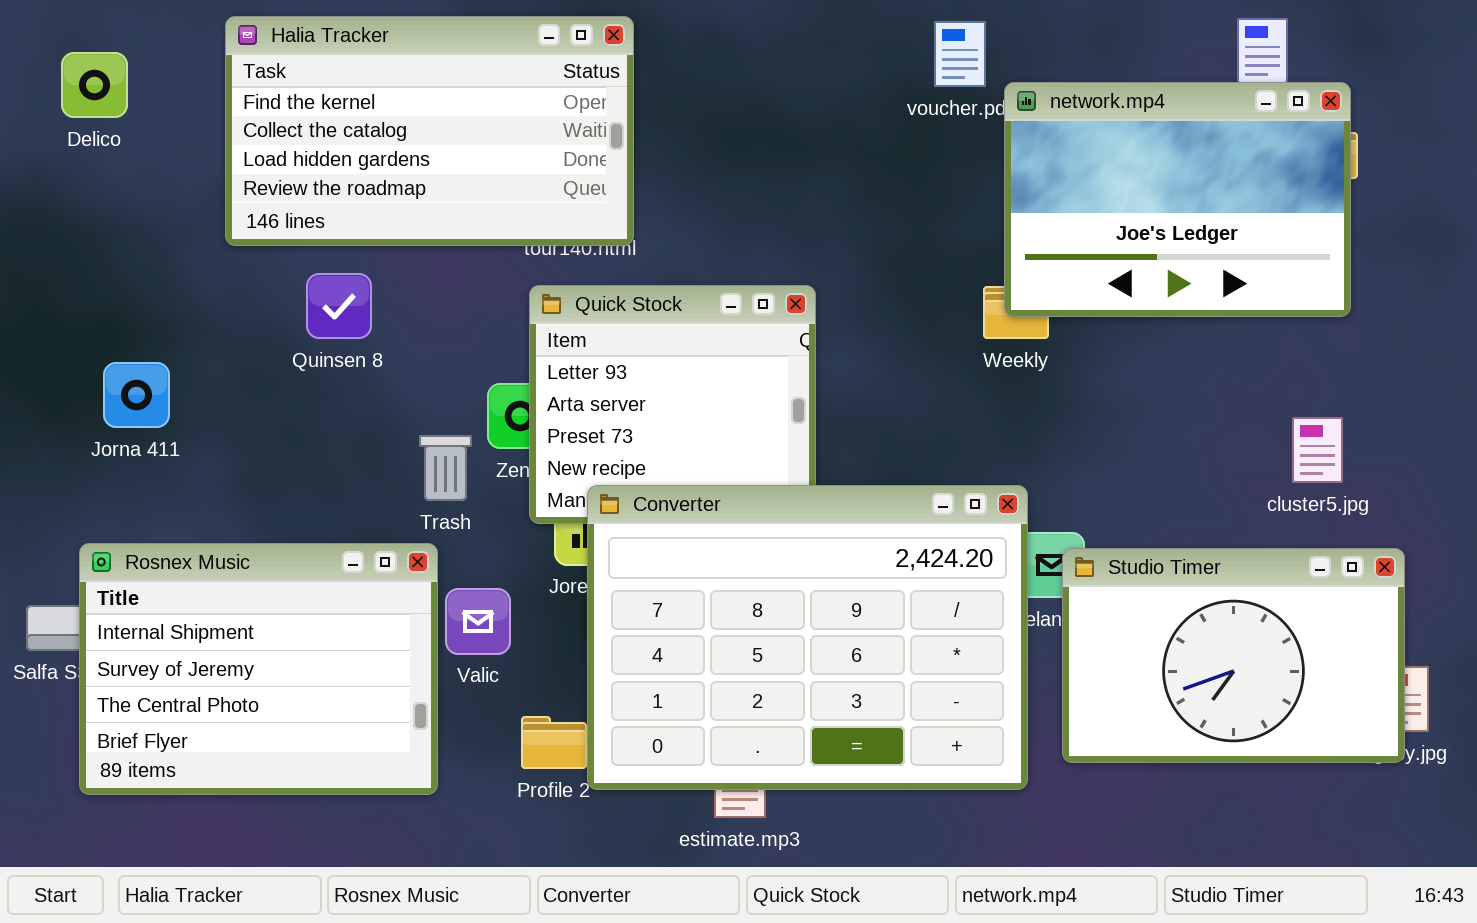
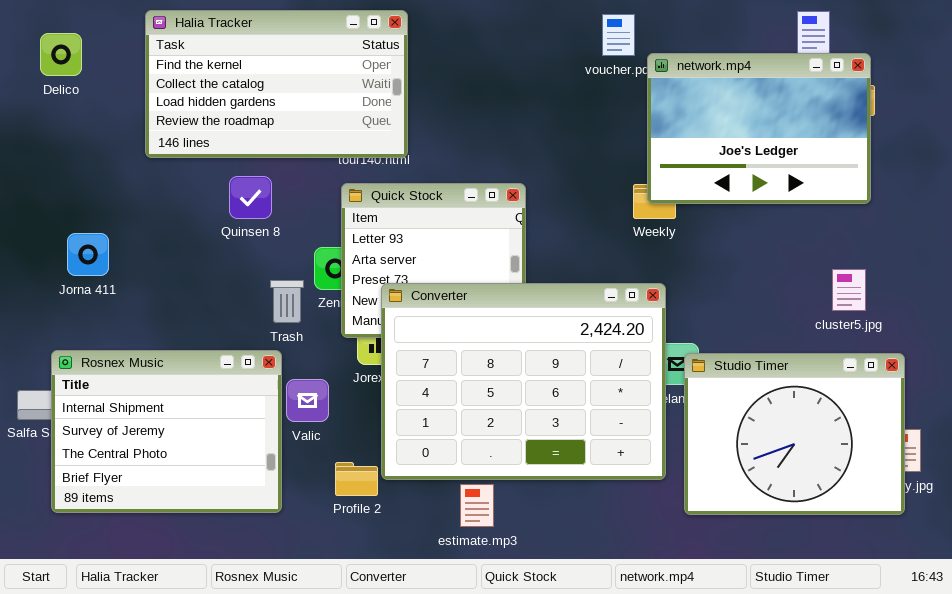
Quinsen 8: [306,273,372,339] -> [229,176,272,219], moved
Converter: [587,485,1028,790] -> [381,283,666,480], moved
Studio Timer: [1062,548,1405,763] -> [684,353,905,515], resized

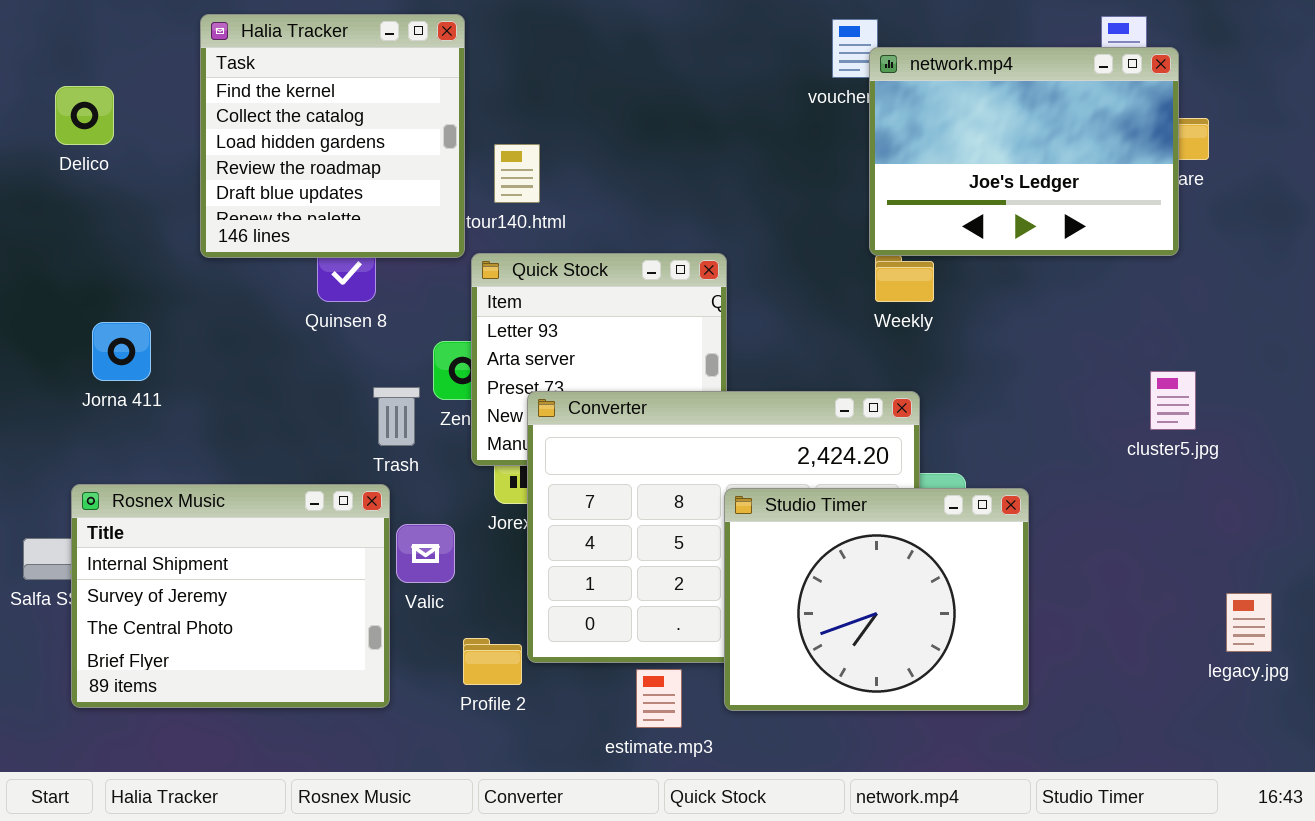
Halia Tracker: [145,10,408,158] -> [200,14,465,258], resized
Delico: [40,33,82,76] -> [55,86,114,145], moved
network.mp4: [647,53,871,204] -> [869,47,1179,256], moved
Studio Timer: [684,353,905,515] -> [724,488,1029,711], moved

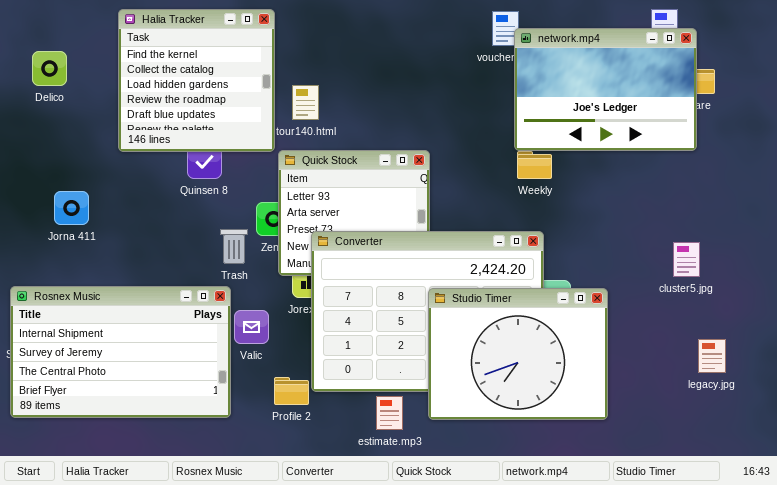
cluster5.jpg: [1150,371,1196,430] -> [673,242,700,277], moved
Rosnex Music: [71,484,390,708] -> [10,286,231,418], resized
legacy.jpg: [1226,593,1272,652] -> [698,339,726,373], moved

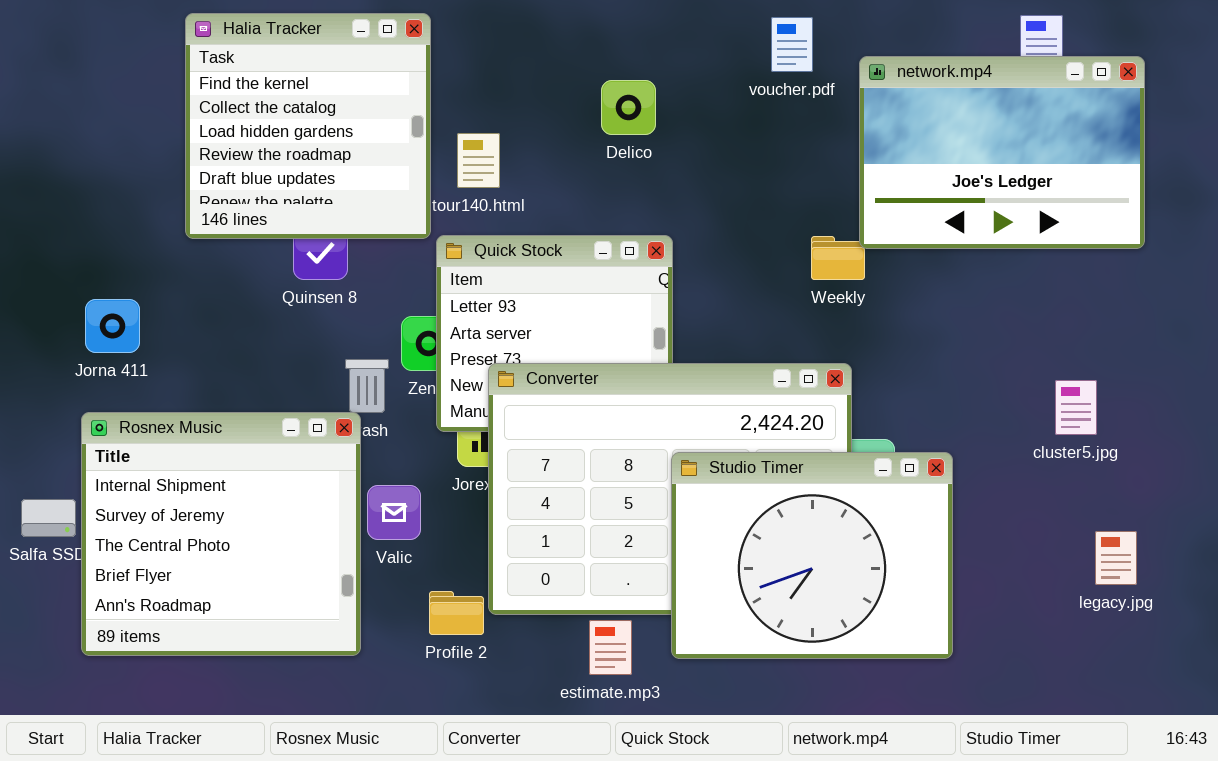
network.mp4: [514,28,697,151] -> [859,56,1145,249], moved
Delico: [32,51,67,86] -> [601,80,656,135], moved
Rosnex Music: [10,286,231,418] -> [81,412,361,656], resized

